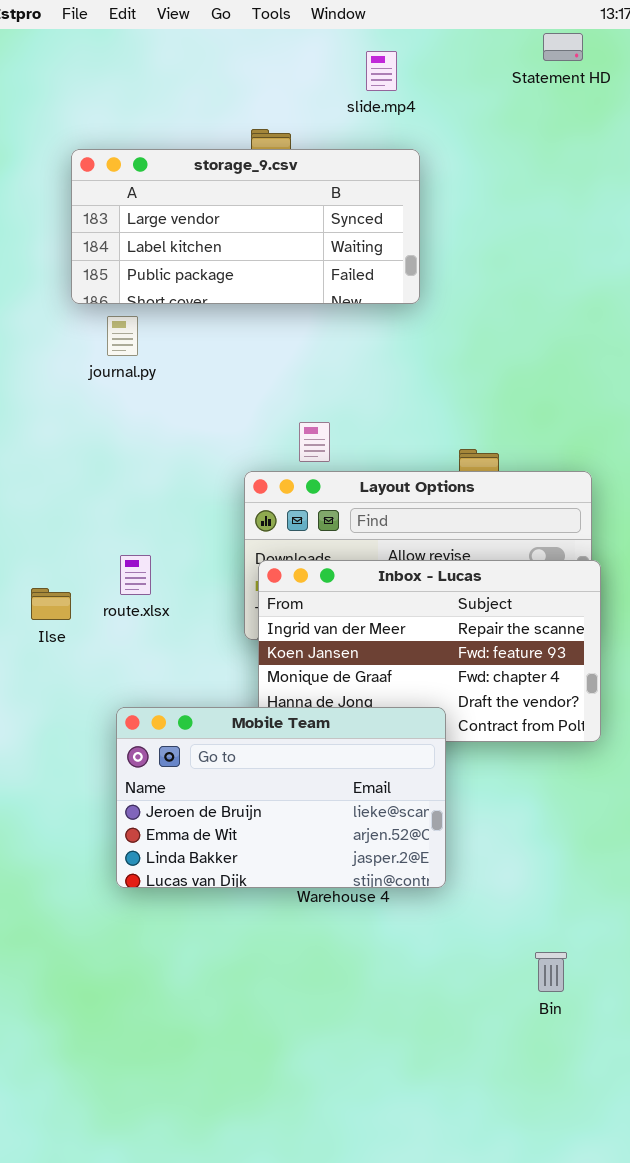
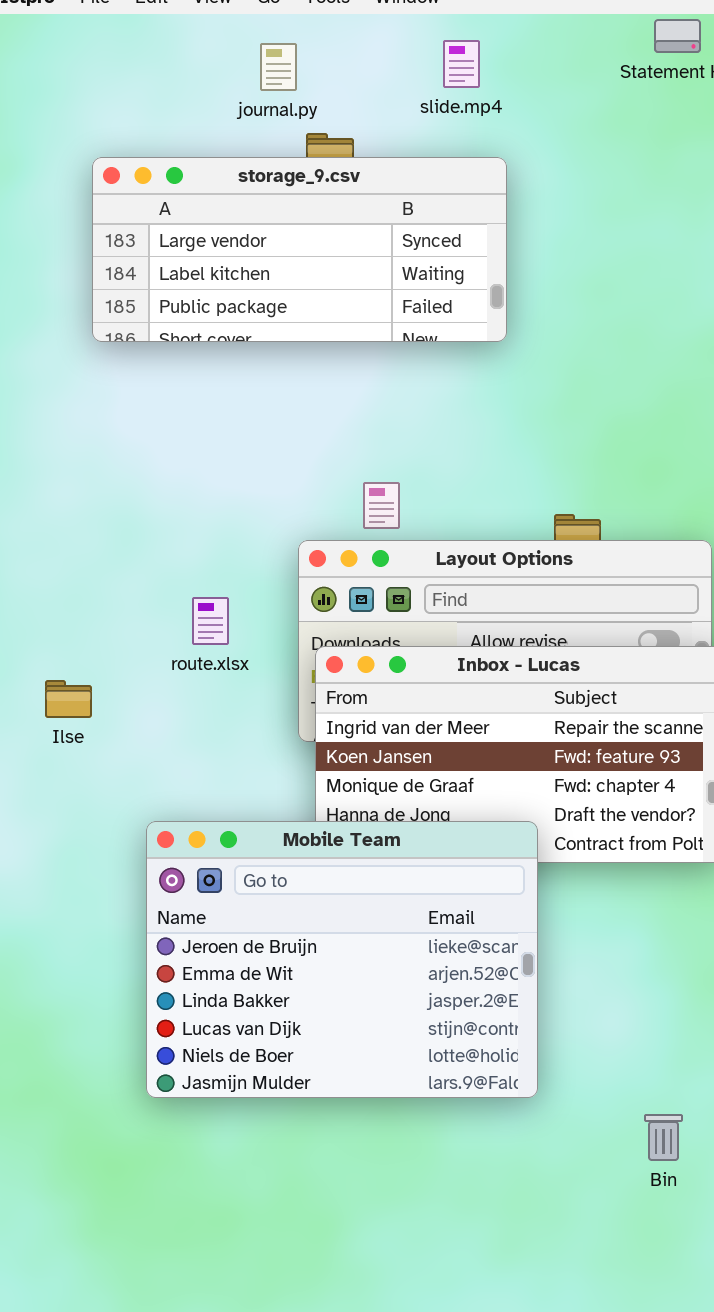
journal.py: [107,316,138,356] -> [260,43,297,91], moved
route.xlsx: [120,555,151,595] -> [192,597,229,645], moved
Mobile Team: [116,707,446,888] -> [146,821,538,1098], resized

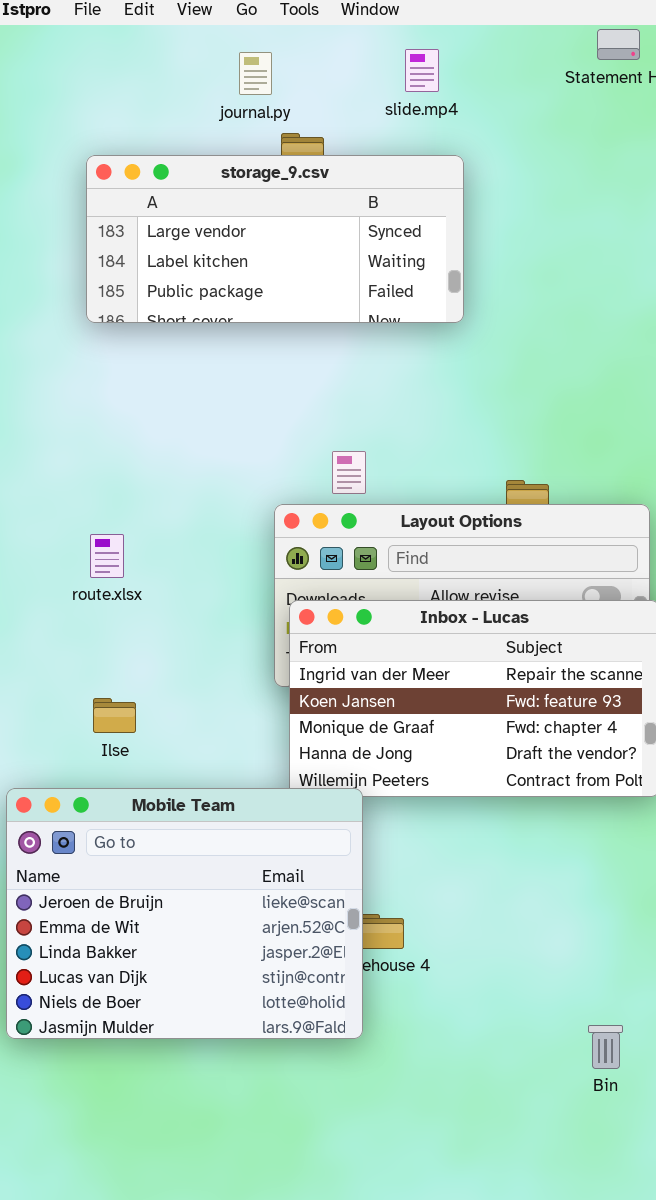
route.xlsx: [192,597,229,645] -> [90,534,124,578], moved
Ilse: [45,680,92,718] -> [93,698,136,733], moved
Mobile Team: [146,821,538,1098] -> [6,788,363,1039], moved

